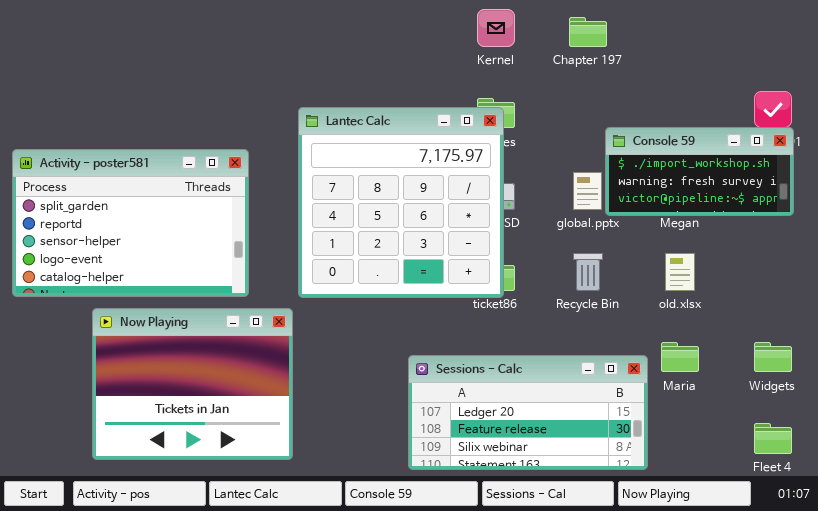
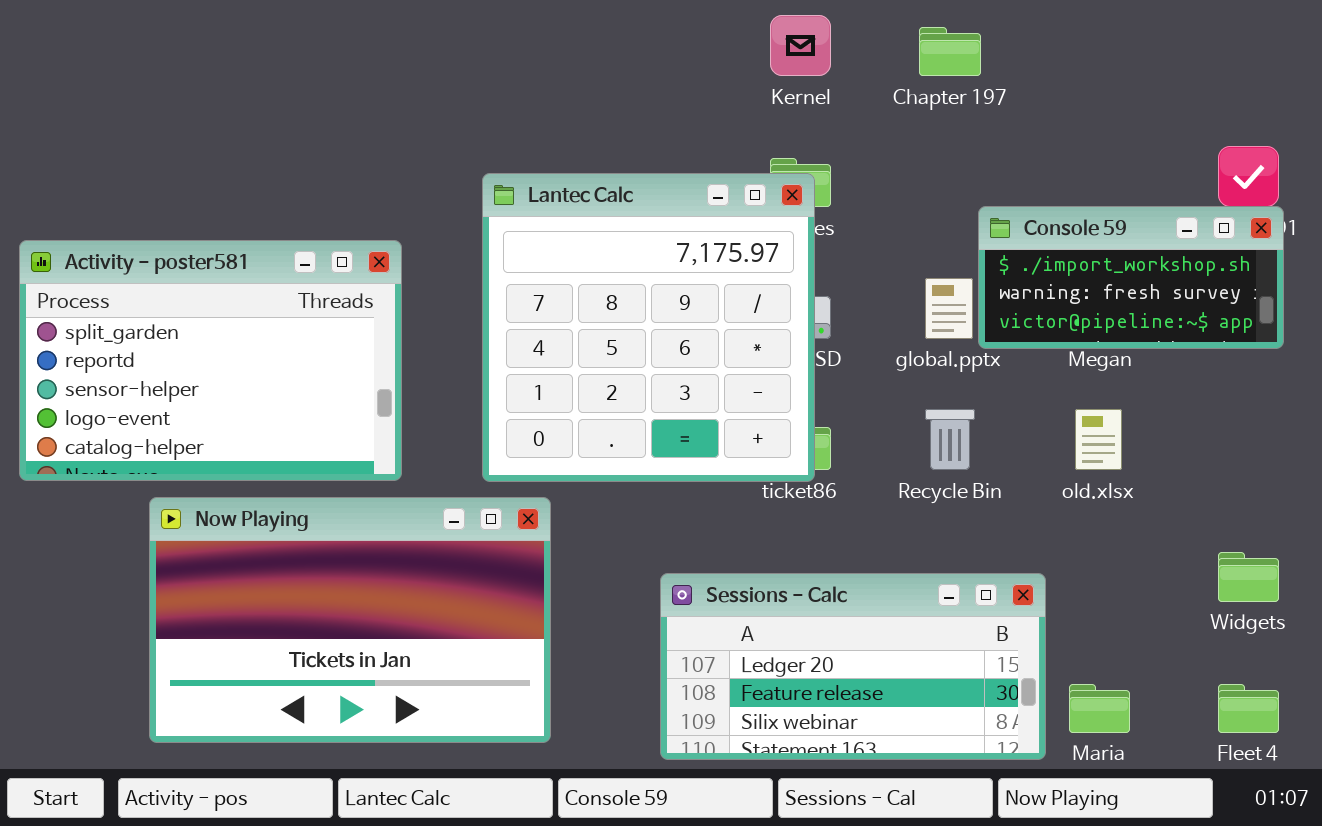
Now Playing: [92,308,293,460] -> [149,497,551,743], resized
Maria: [661,342,699,372] -> [1069,684,1130,733], moved

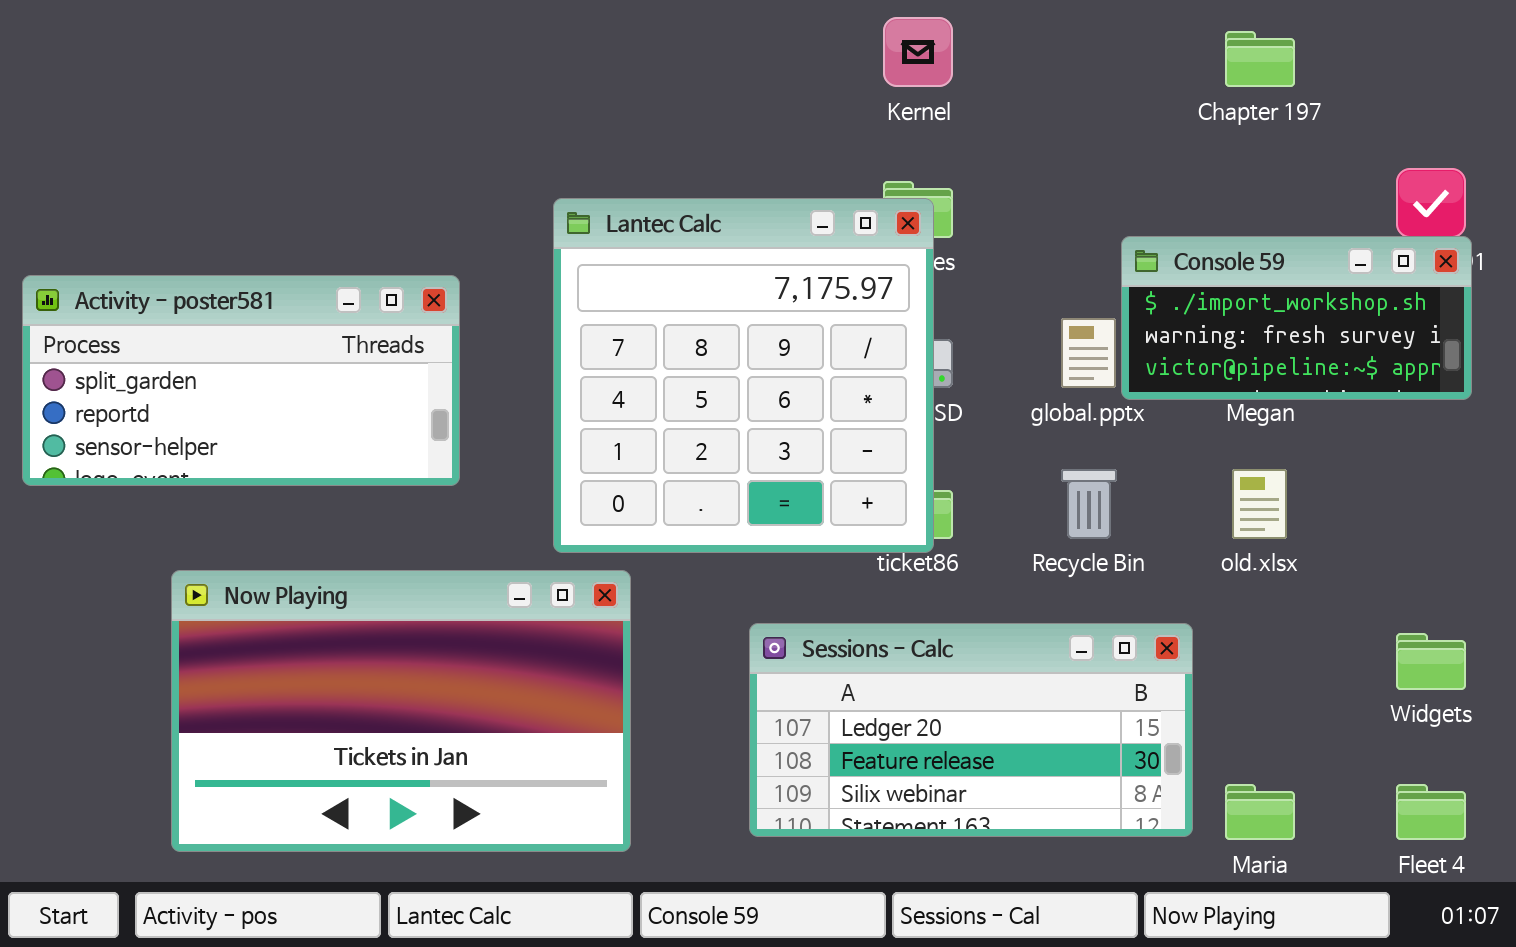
Chapter 197: [919,27,981,76] -> [1225,31,1295,87], moved
Activity - poster581: [19,240,402,481] -> [22,275,460,486], resized
Sessions - Calc: [660,573,1046,760] -> [749,623,1193,837], moved

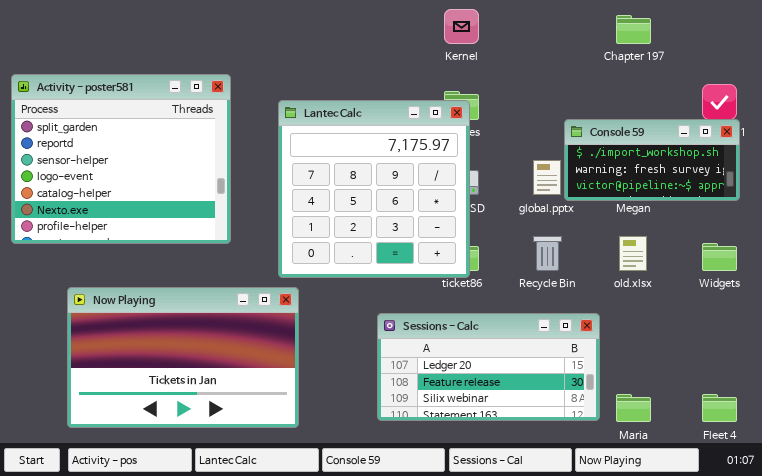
Activity - poster581: [22,275,460,486] -> [11,74,231,244], resized
Now Playing: [171,570,631,852] -> [67,287,299,428], moved
Widgets: [1396,633,1466,690] -> [702,243,737,271], moved

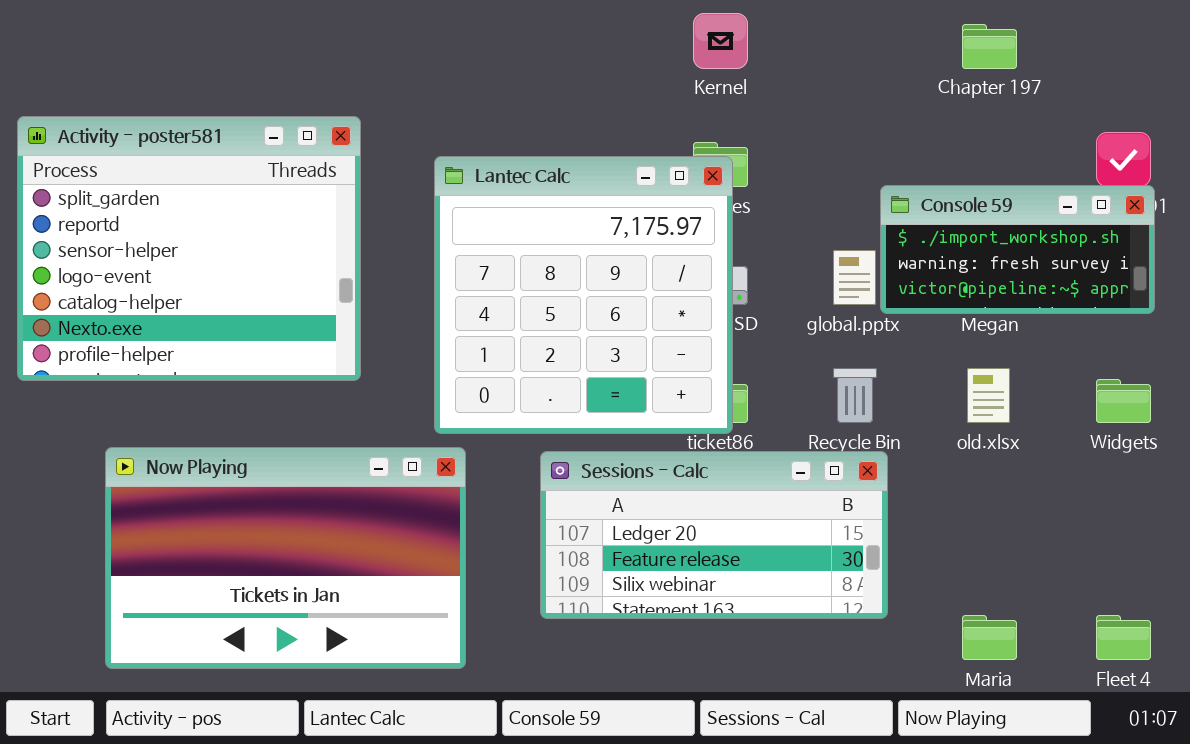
Sessions - Calc: [377,313,600,421] -> [540,451,888,619], moved

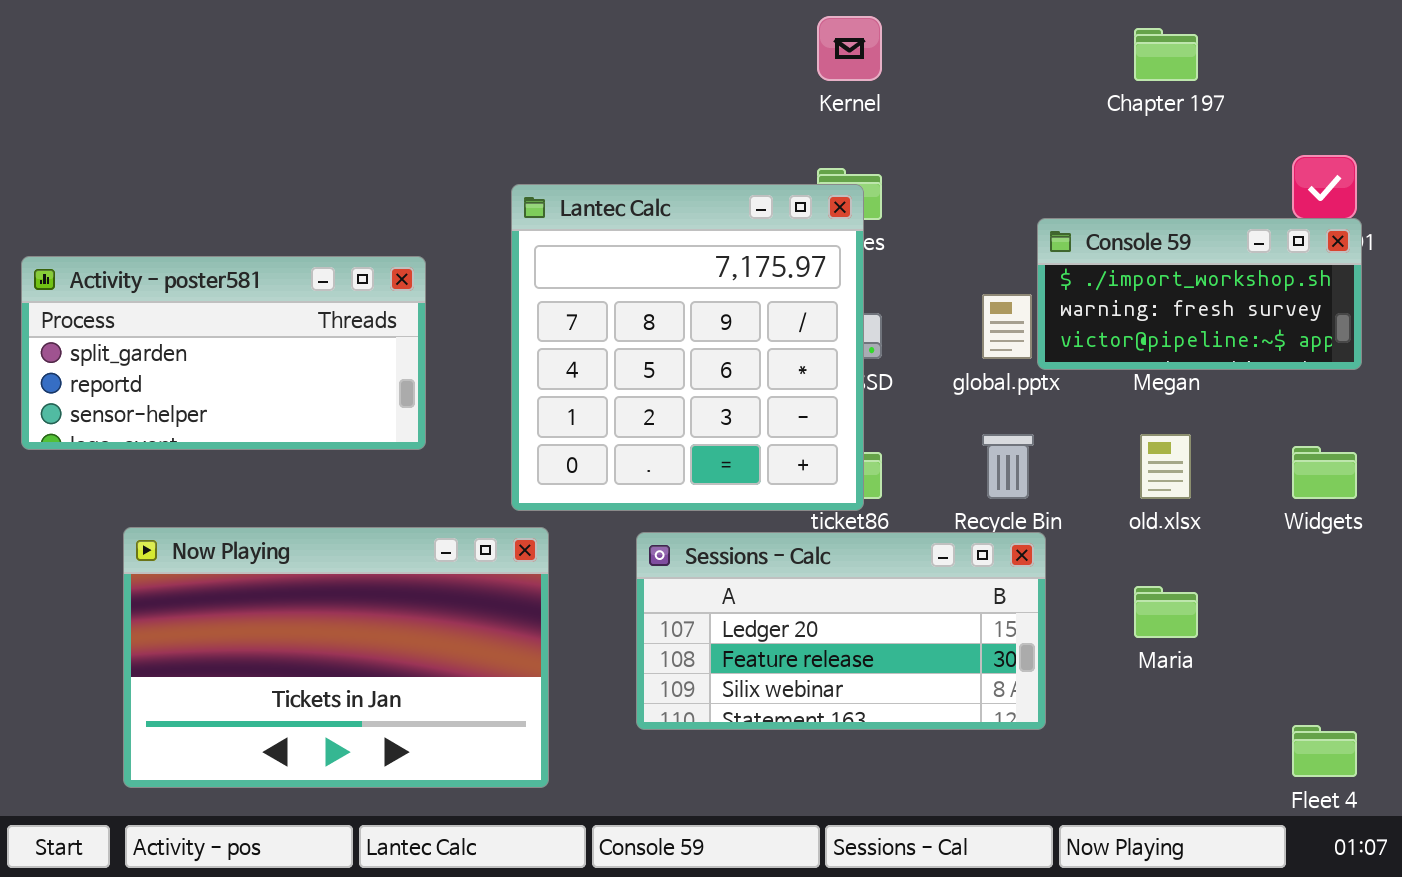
Activity - poster581: [17,116,361,381] -> [21,256,426,450], resized
Maria: [962,615,1017,660] -> [1134,586,1198,638], moved

